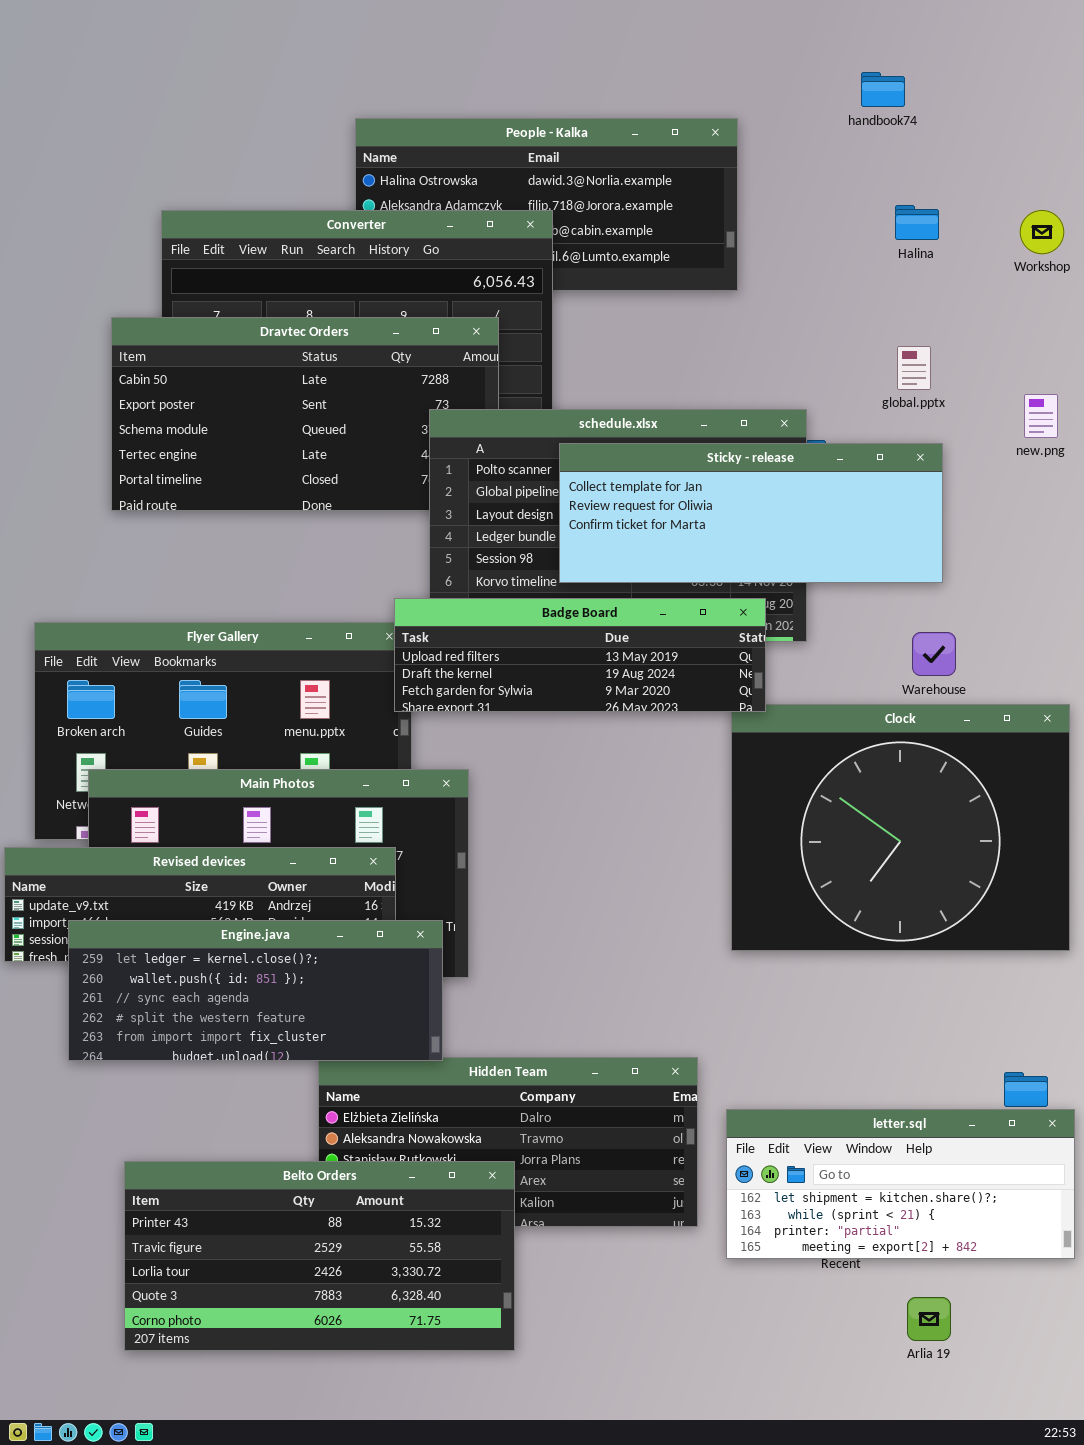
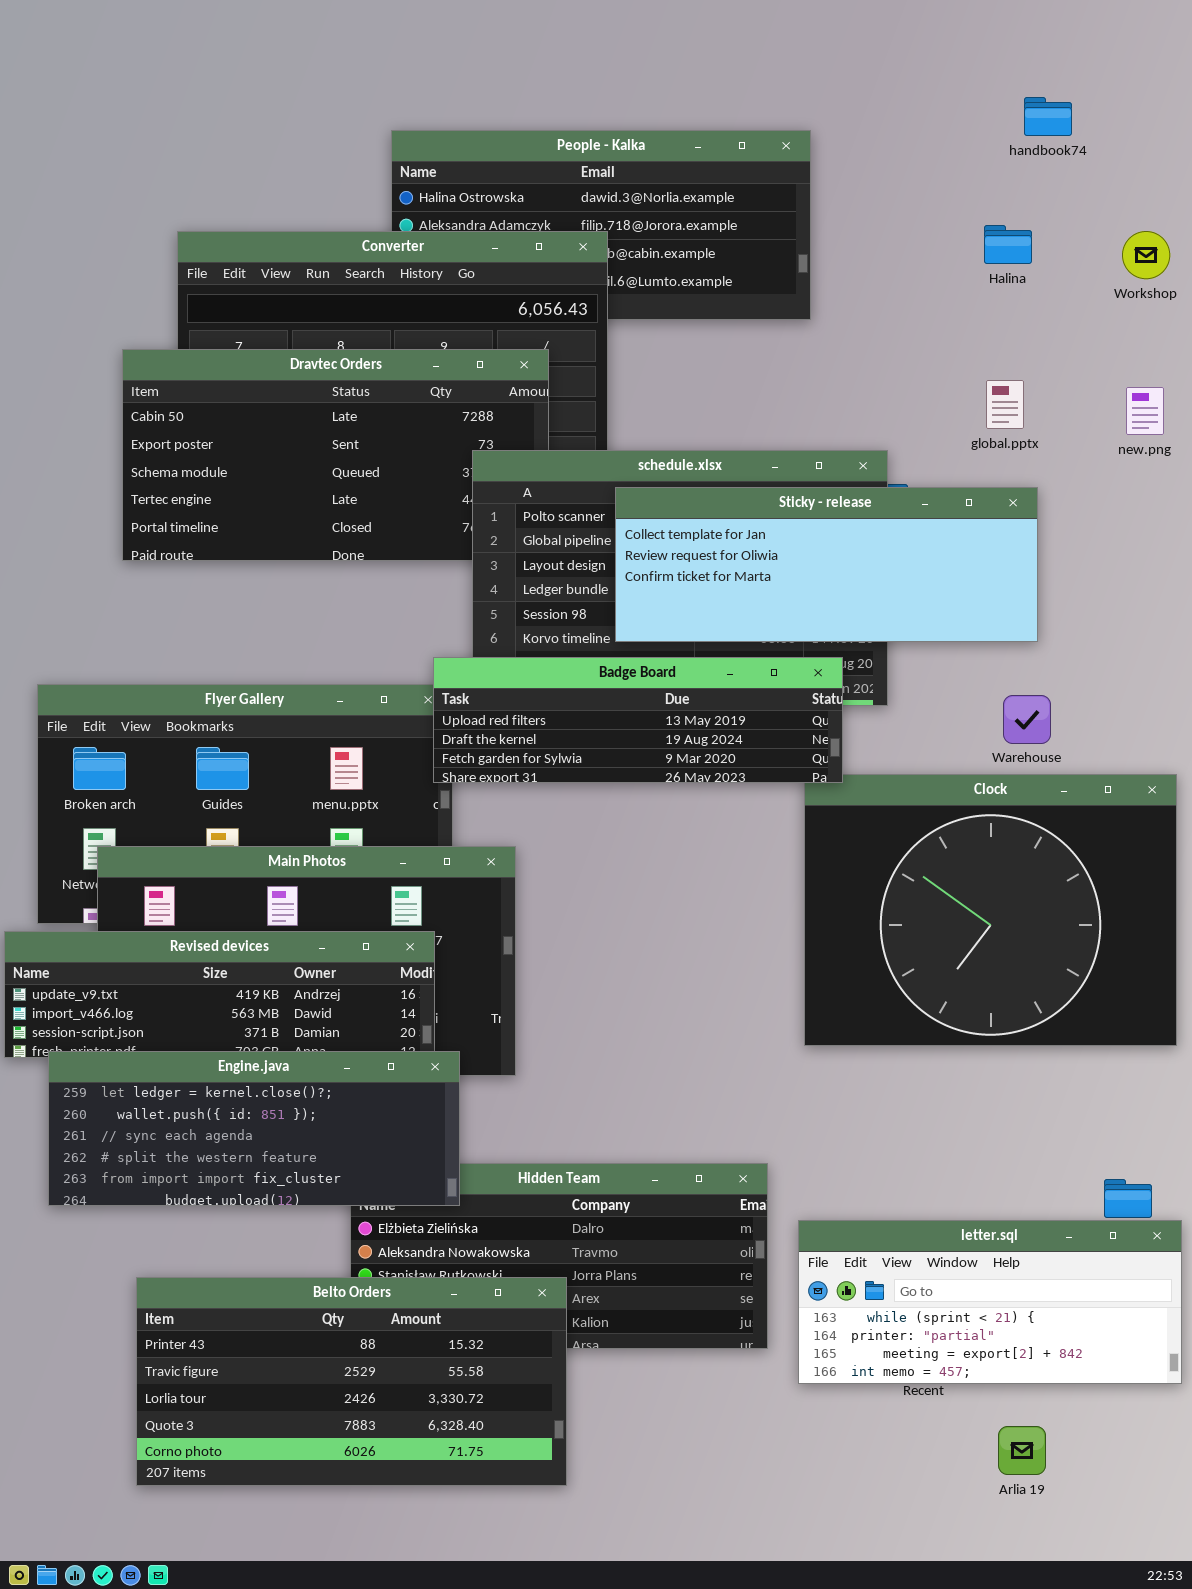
handbook74: [861,72,905,107] -> [1024,97,1072,136], moved
new.png: [1024,394,1058,438] -> [1126,387,1164,435], moved
Engine.java: [68,920,443,1061] -> [48,1051,460,1206], moved
letter.sql: [726,1109,1075,1259] -> [798,1220,1182,1384], scrolled down 1 row

